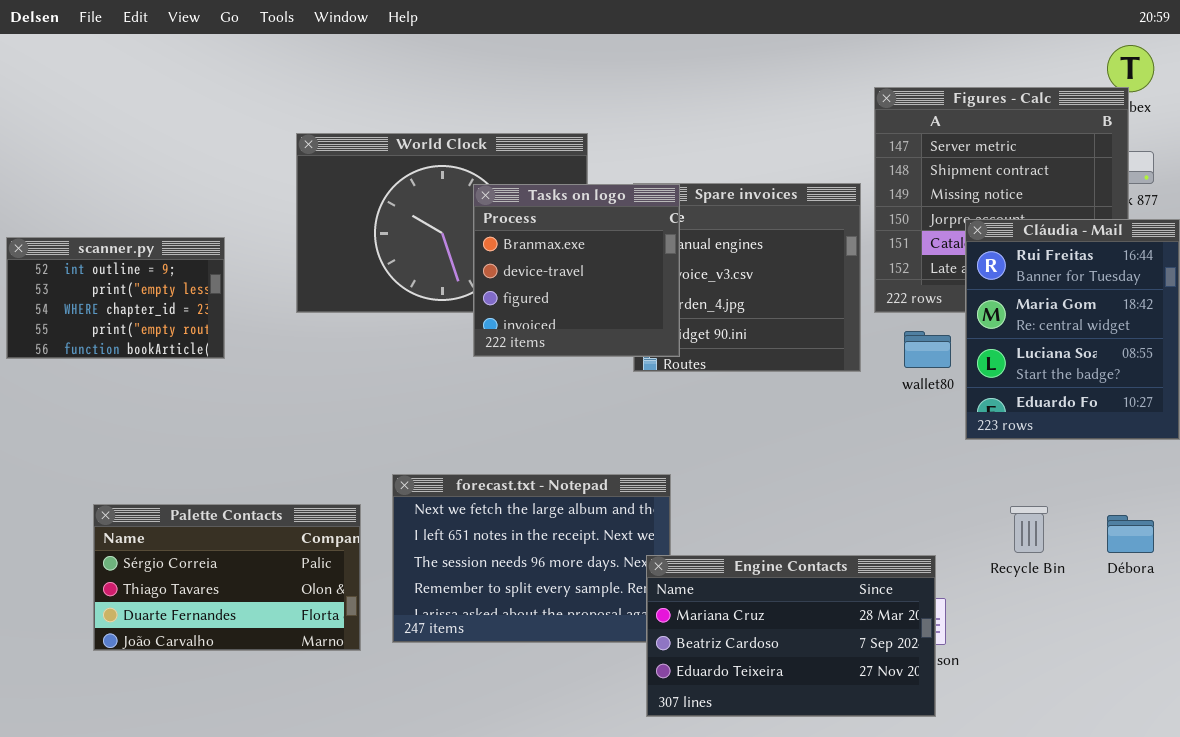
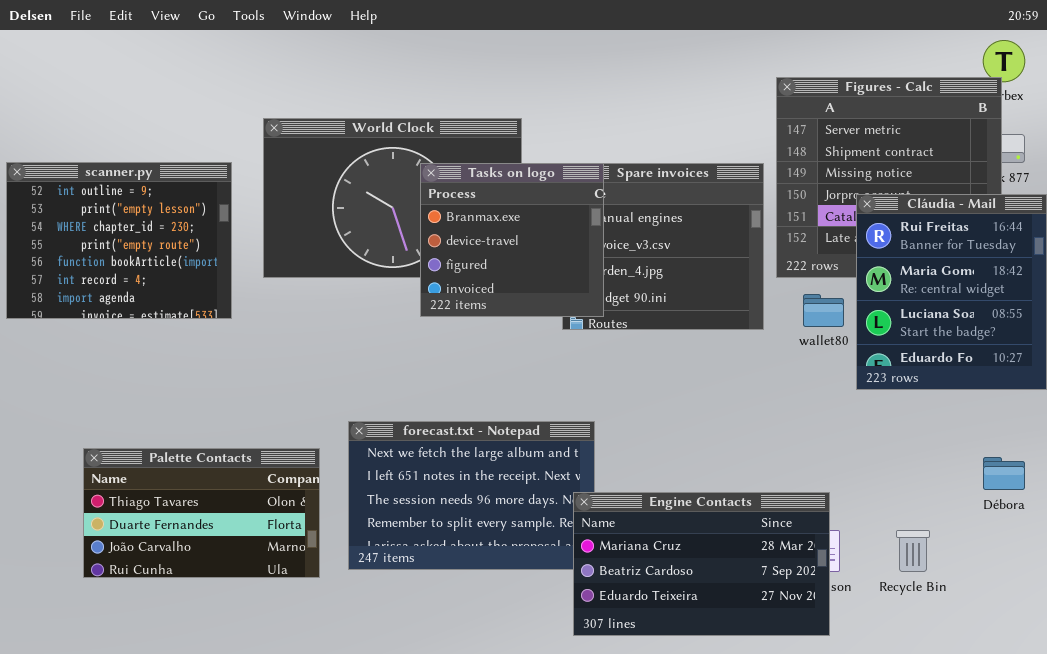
scanner.py: [6,237,225,359] -> [6,162,232,319], resized
Palette Contacts: [93,504,361,651] -> [83,448,320,578], scrolled down 1 row
Recycle Bin: [1010,506,1048,553] -> [896,530,930,572], moved

